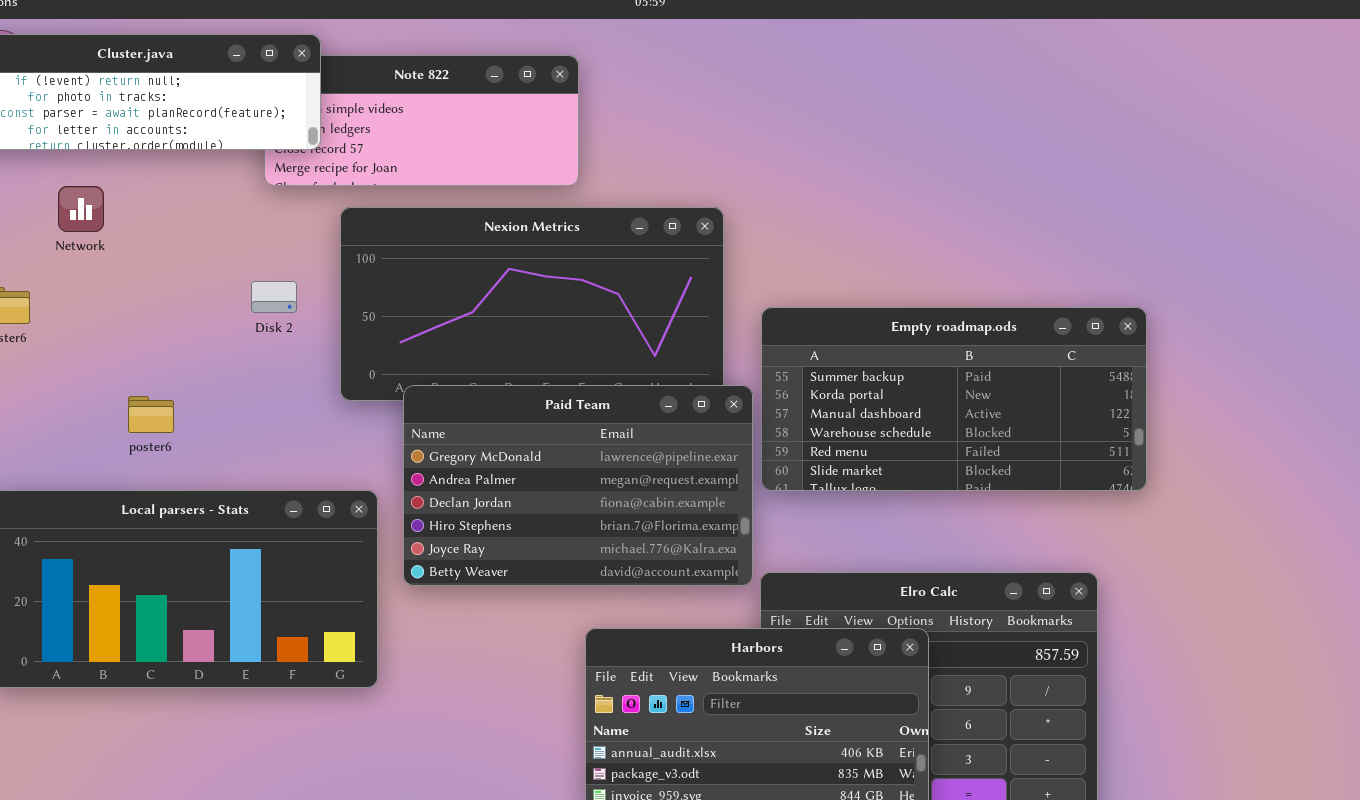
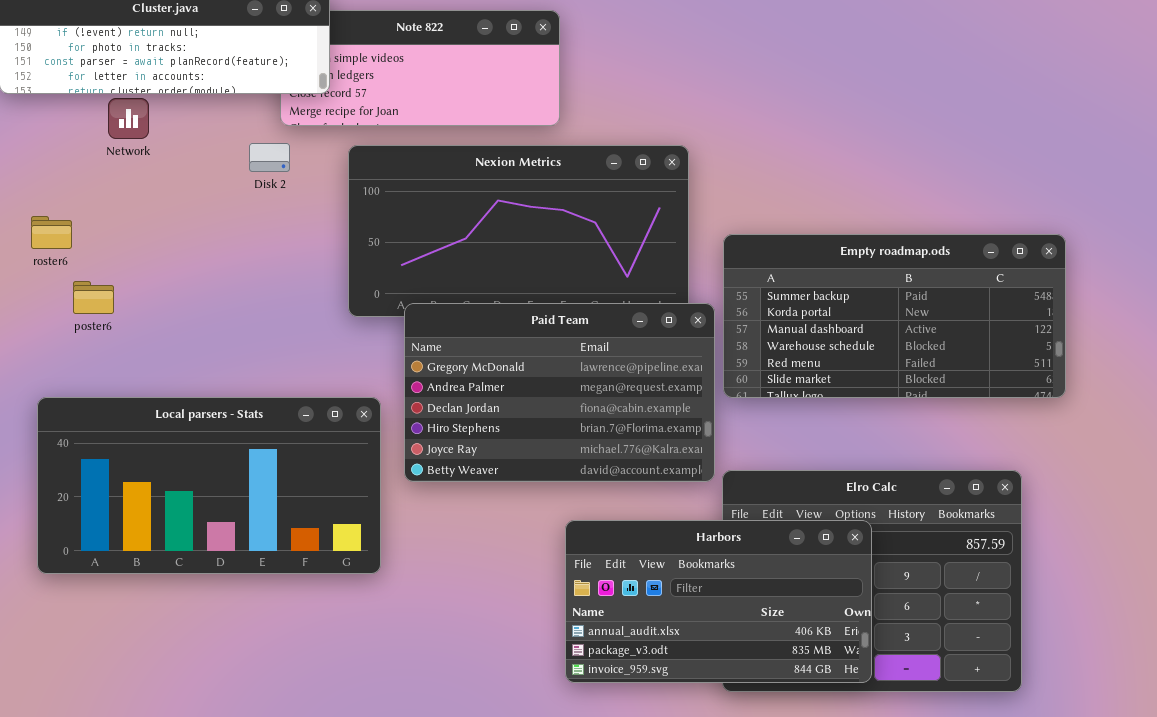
Network: [58,186,104,232] -> [108,98,149,139], moved
Disk 2: [251,281,297,313] -> [249,143,290,172], moved
poster6: [128,396,174,433] -> [73,281,114,314], moved

